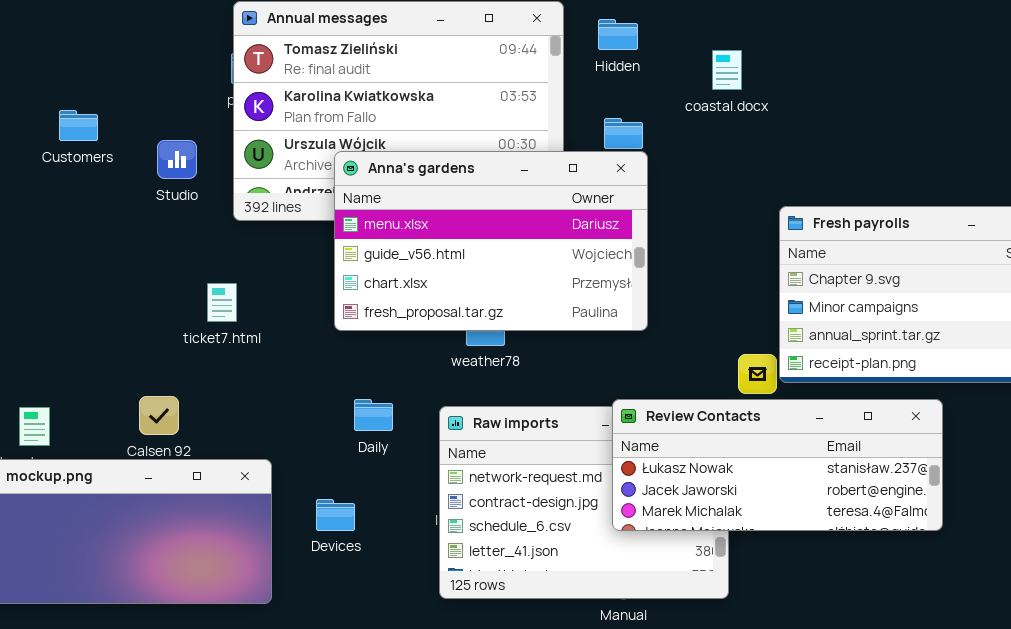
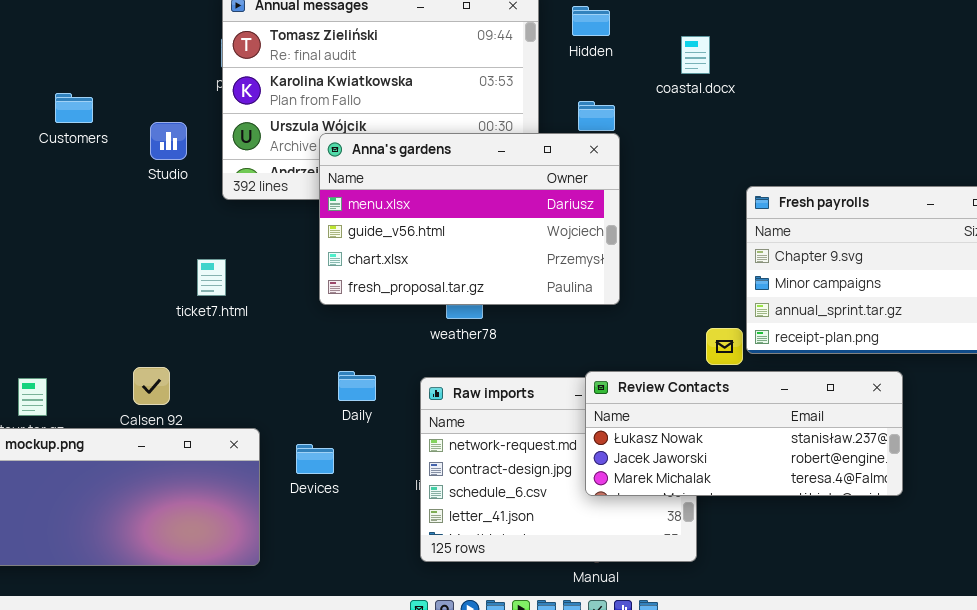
Devices: [316,499,355,531] -> [296,444,334,474], moved

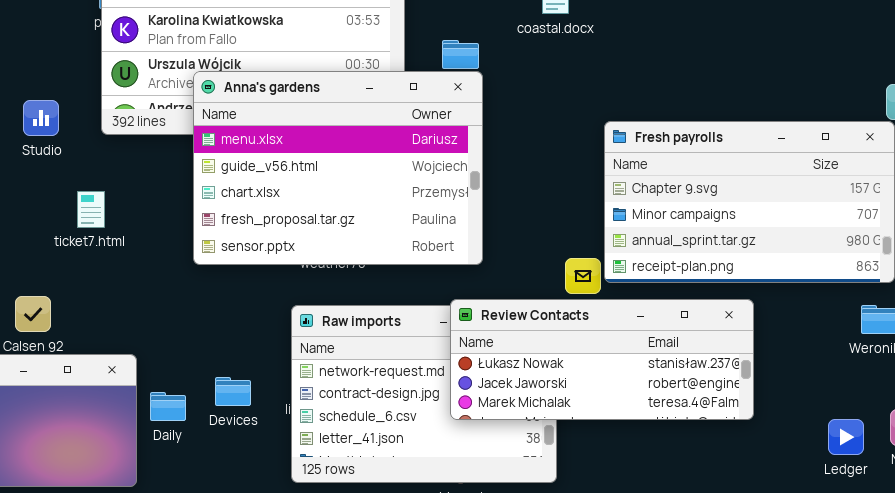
Studio: [150,122,187,160] -> [23,100,59,136], moved
Anna's gardens: [319,133,620,305] -> [193,71,483,265], resized
Daily: [338,371,376,401] -> [150,392,186,421], moved
Devices: [296,444,334,474] -> [215,377,251,406], moved

